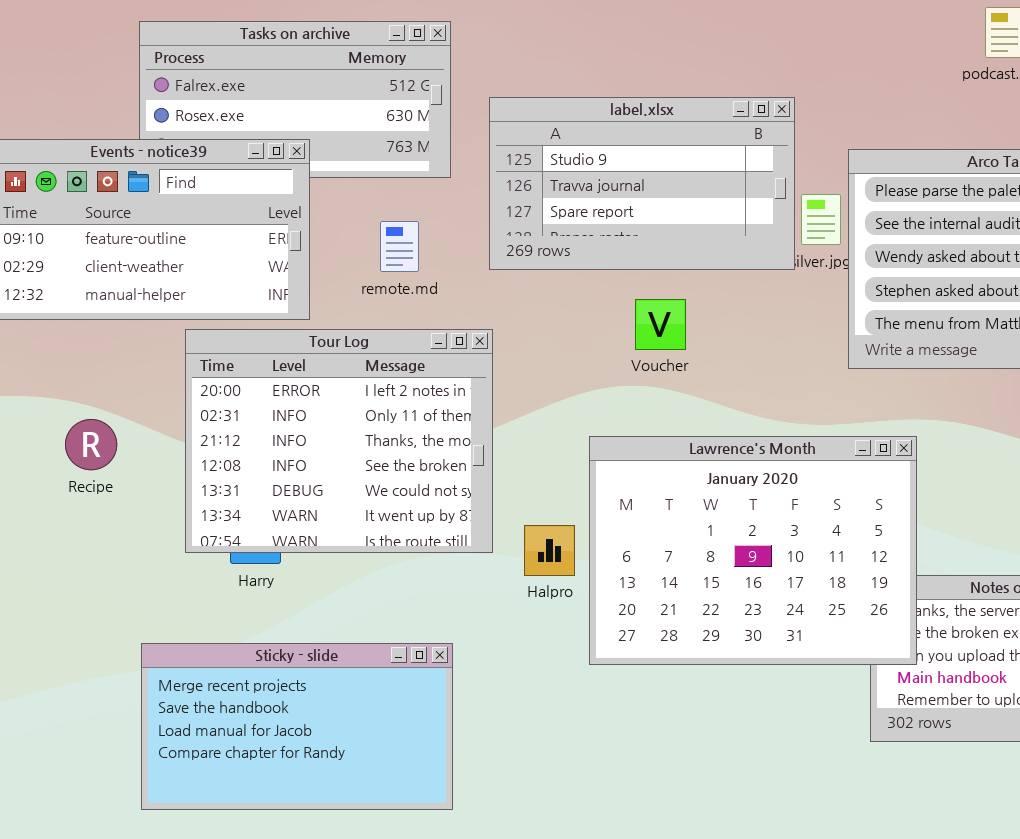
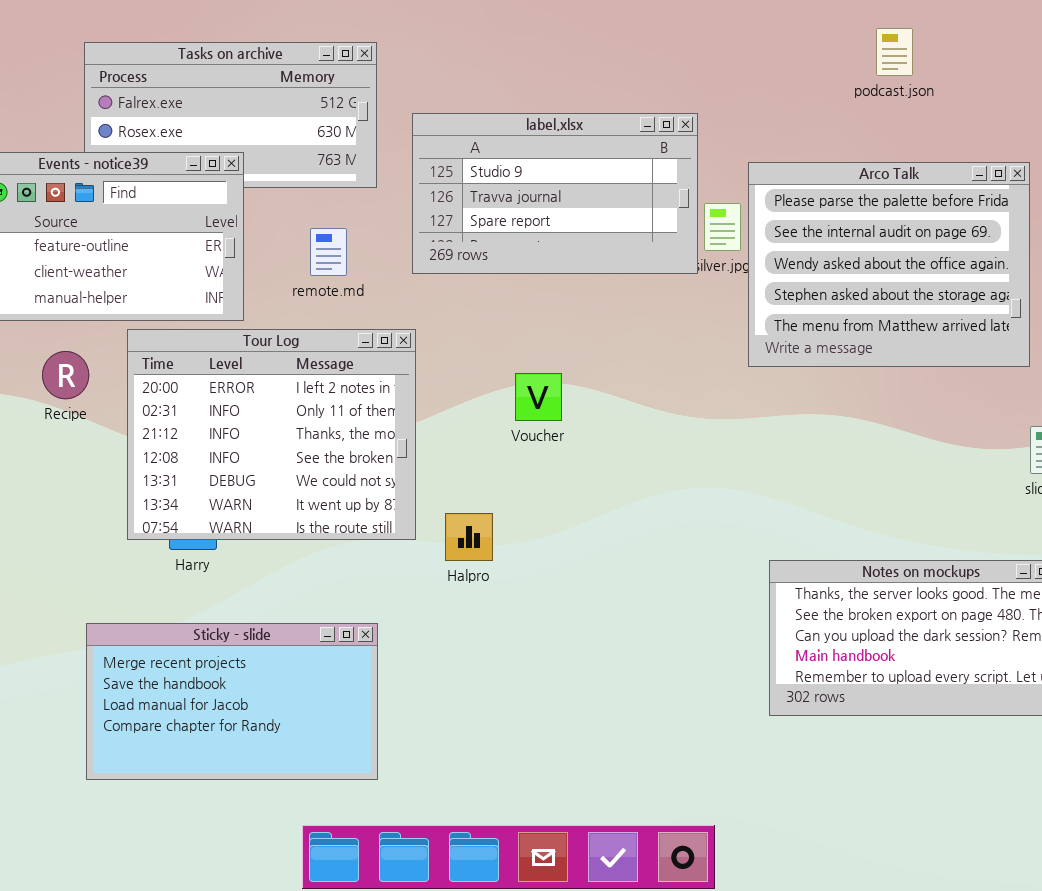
Voucher: [635,299,686,350] -> [515,373,562,421], moved
Recipe: [65,419,117,470] -> [42,351,89,399], moved
Lawrence's Month: [589,436,917,665] -> none, closed

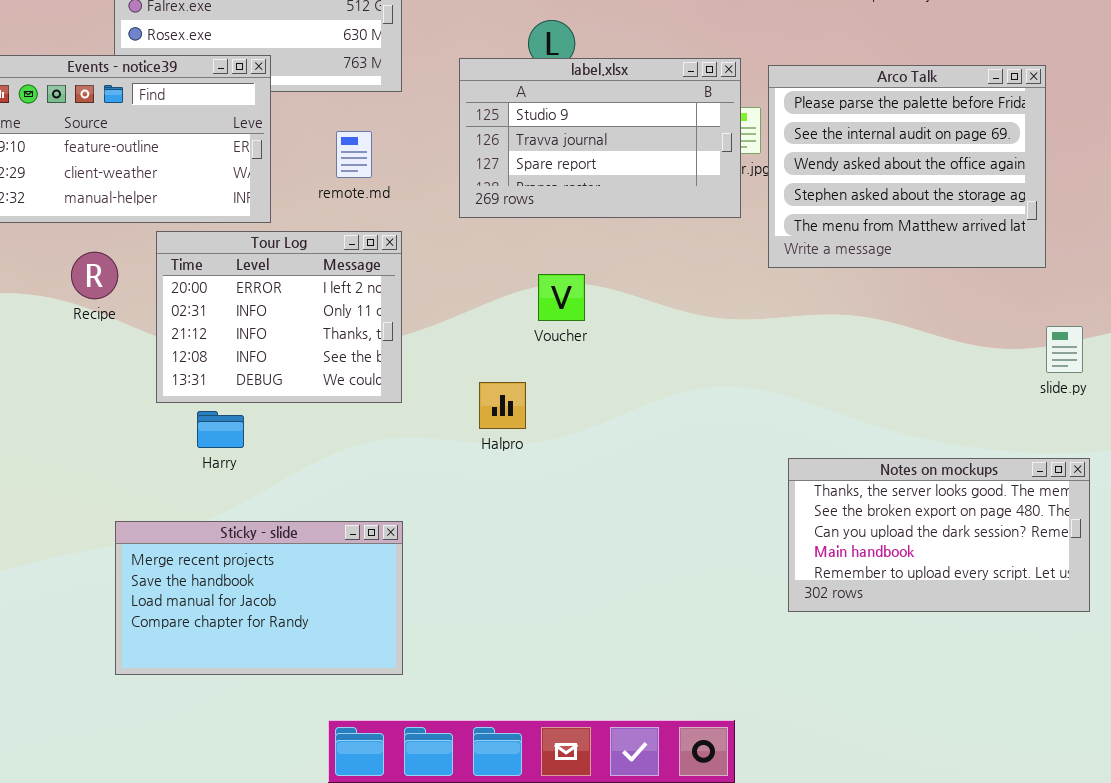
label.xlsx: [412,113,698,274] -> [459,58,741,218], moved
Tour Log: [127,329,416,540] -> [156,231,402,403], resized
Halpro: [445,513,493,561] -> [479,382,526,429], moved

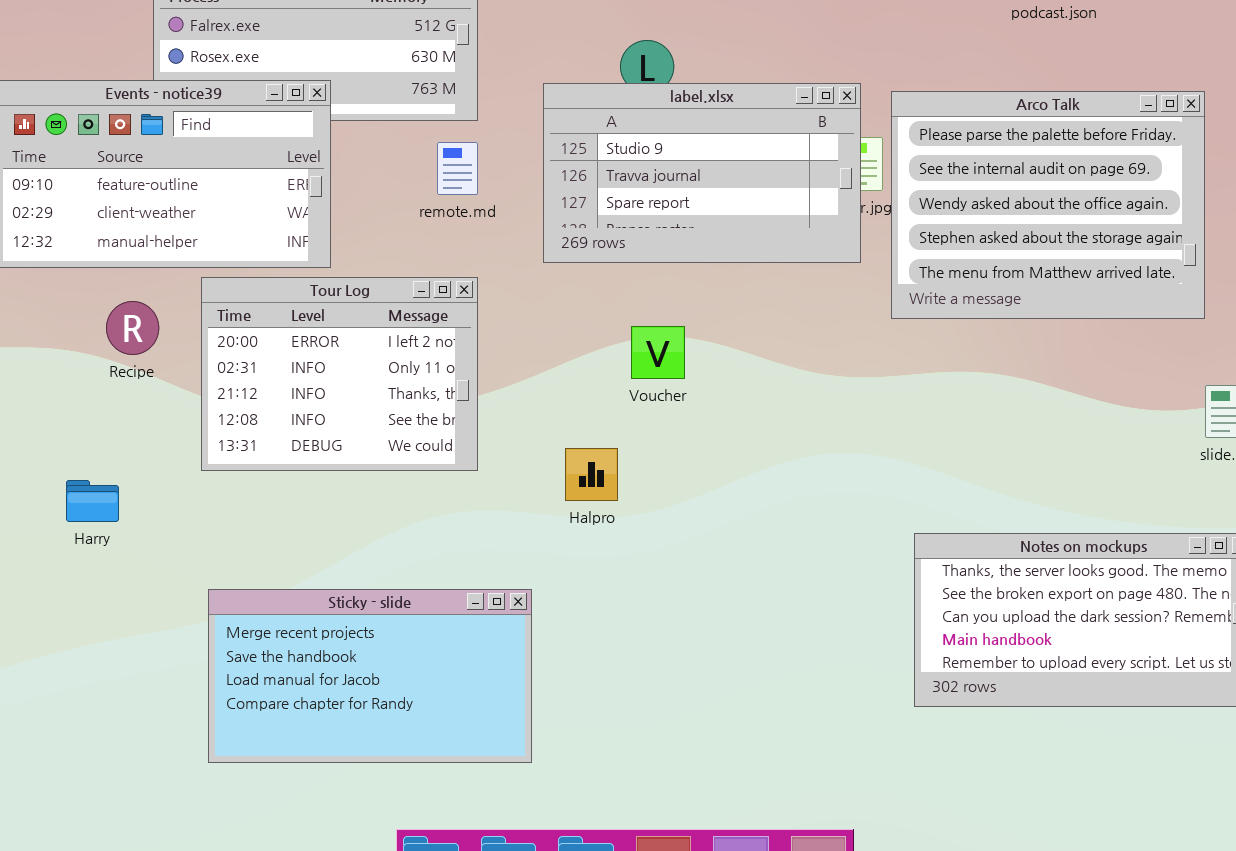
remote.md: [336,131,372,178] -> [437,142,478,195], moved
Harry: [197,411,244,448] -> [66,480,119,522], moved
Sticky - slide: [115,521,403,675] -> [208,589,532,763], moved

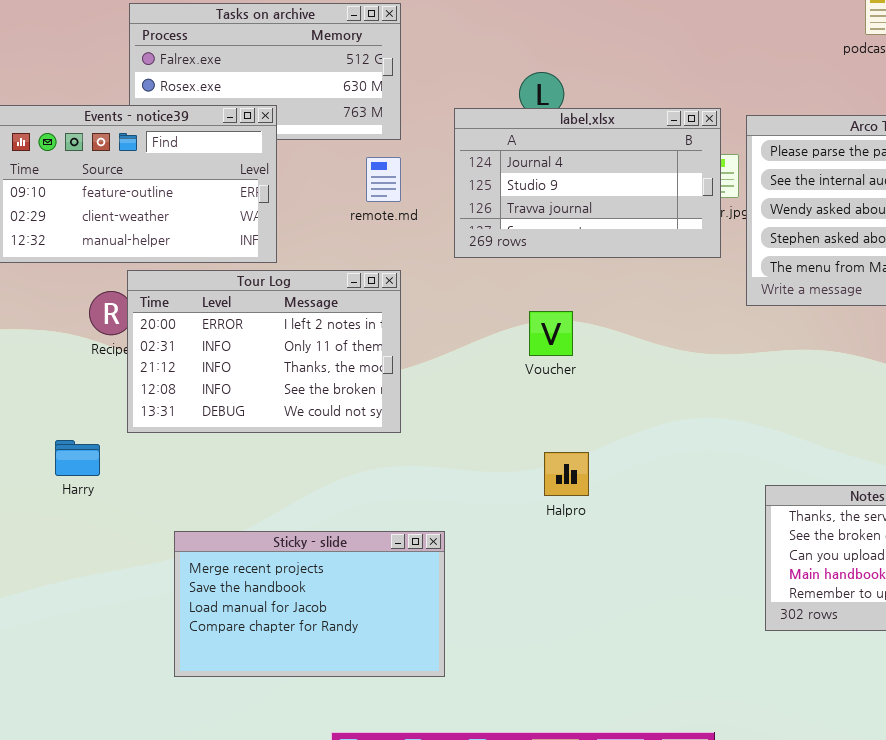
label.xlsx: [543,83,861,263] -> [454,108,721,258], scrolled up 1 row
Tour Log: [201,277,478,471] -> [127,270,401,433], resized
Halpro: [565,448,618,501] -> [544,452,589,496], moved

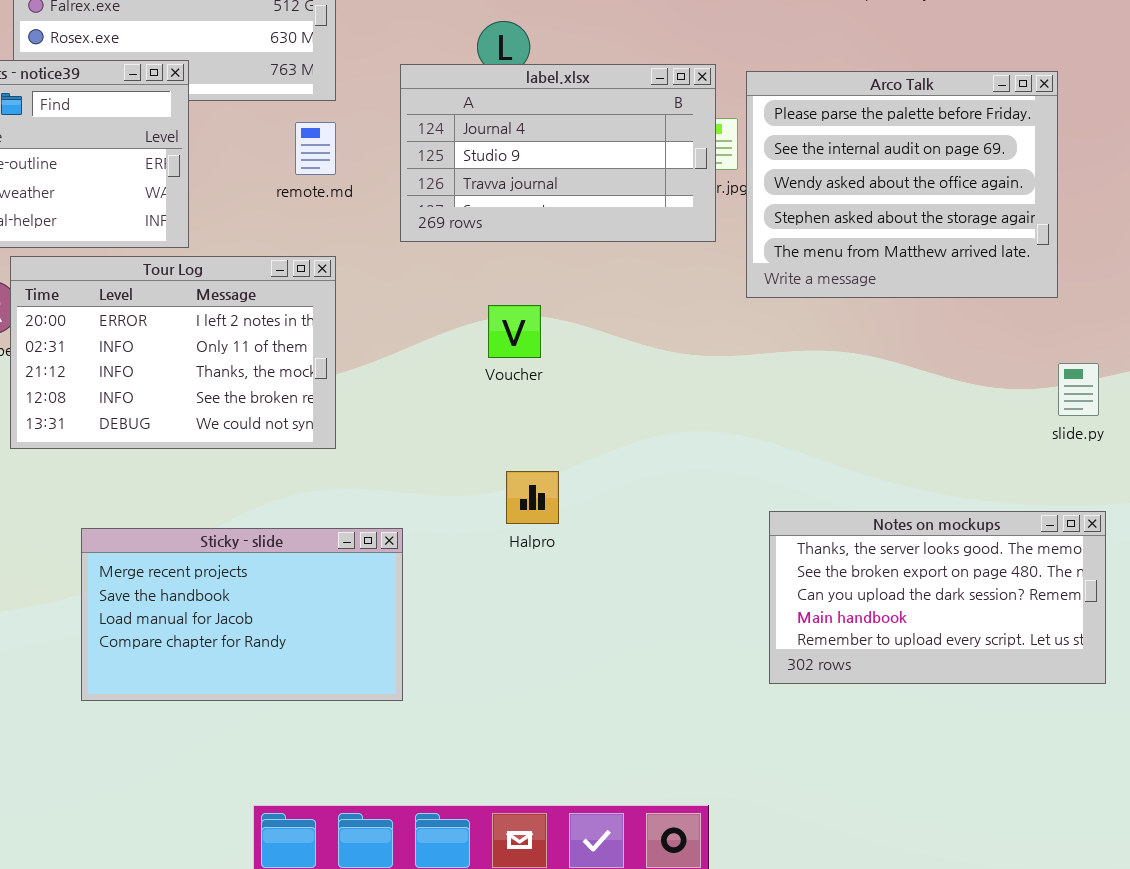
Sticky - slide: [174,531,445,677] -> [81,528,403,701], moved

